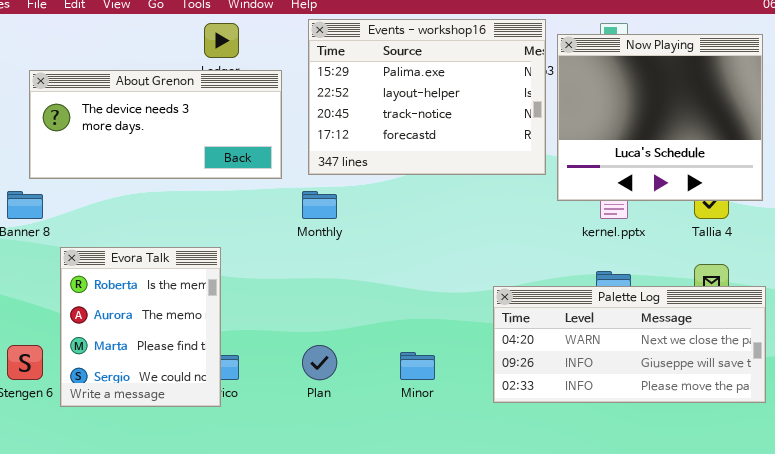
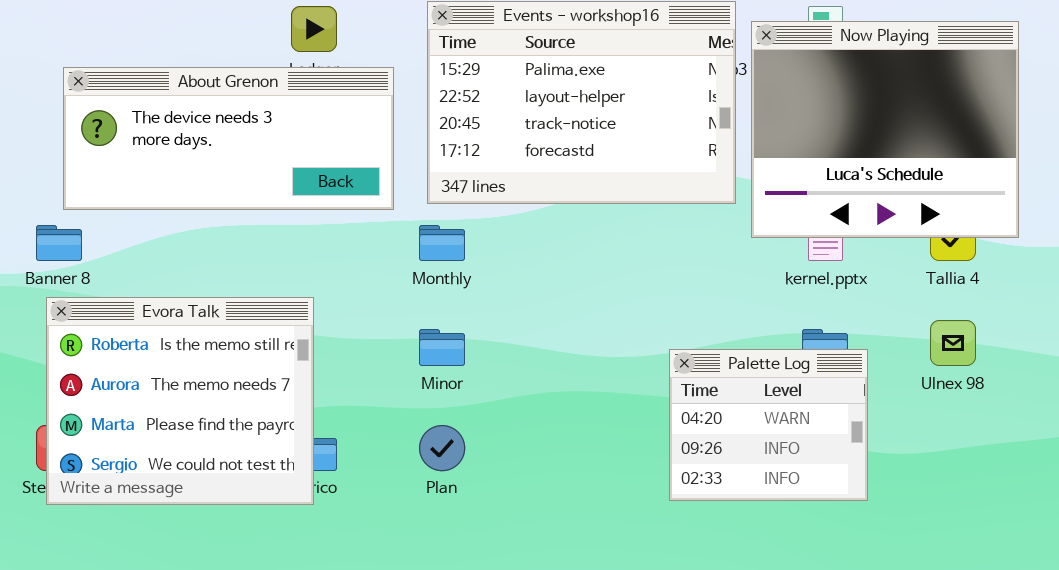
Evora Talk: [60,247,221,407] -> [46,297,314,505], resized
Palette Log: [493,286,766,403] -> [669,349,868,501], resized
Minor: [400,352,435,380] -> [419,329,465,366], moved

